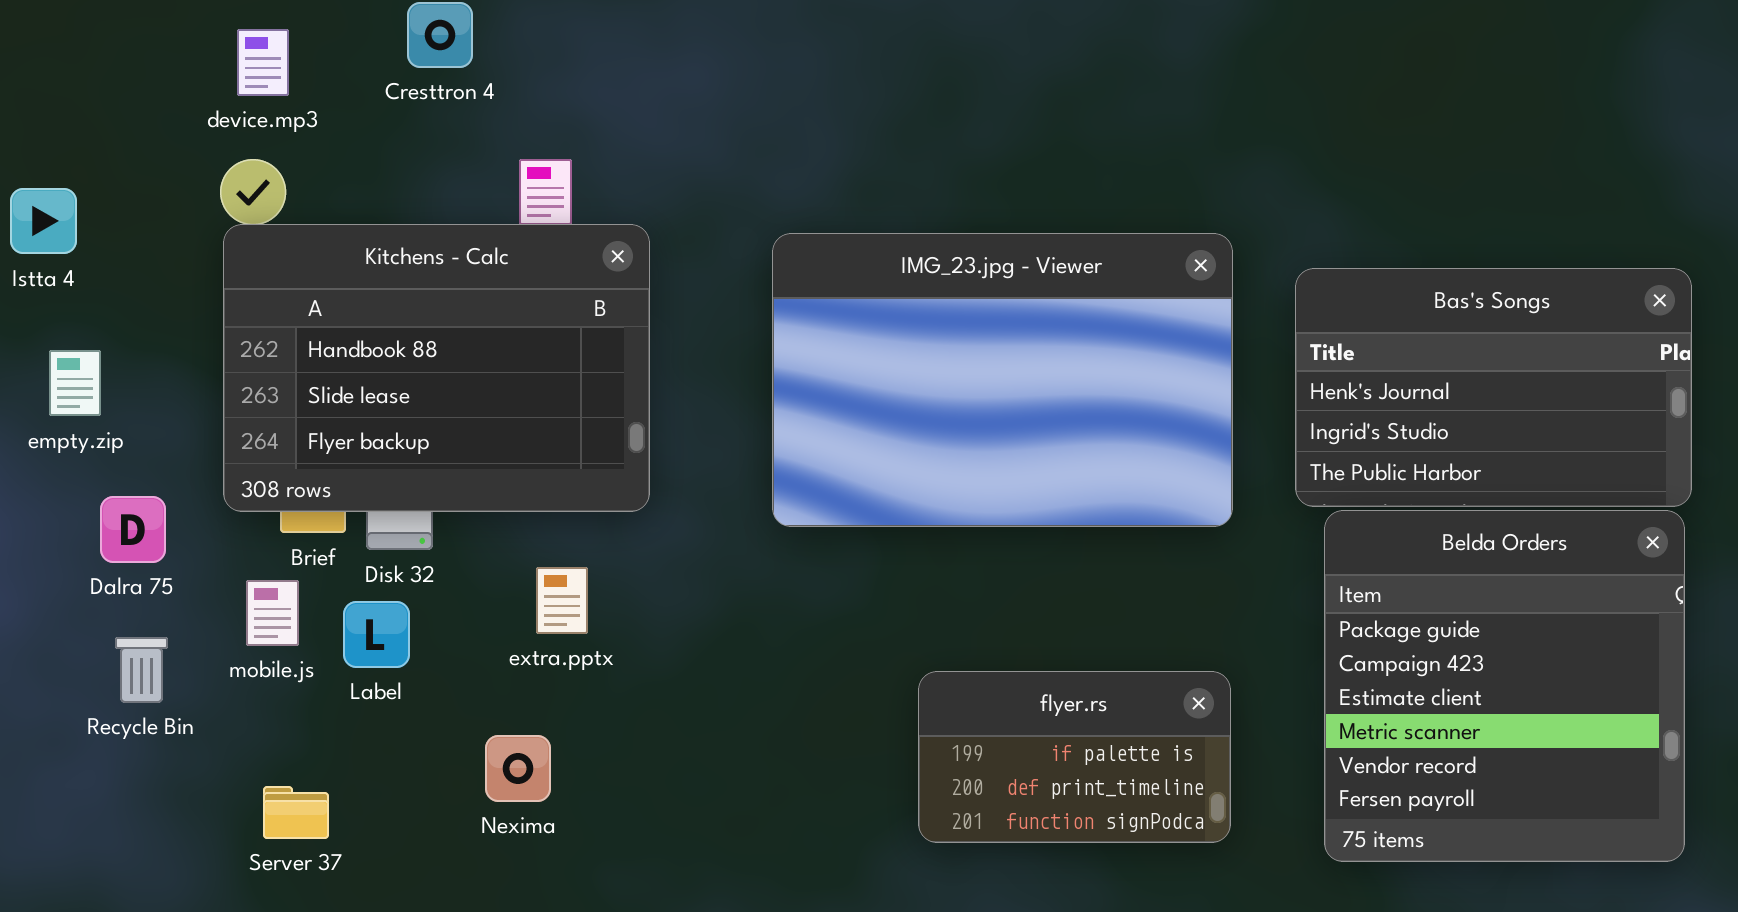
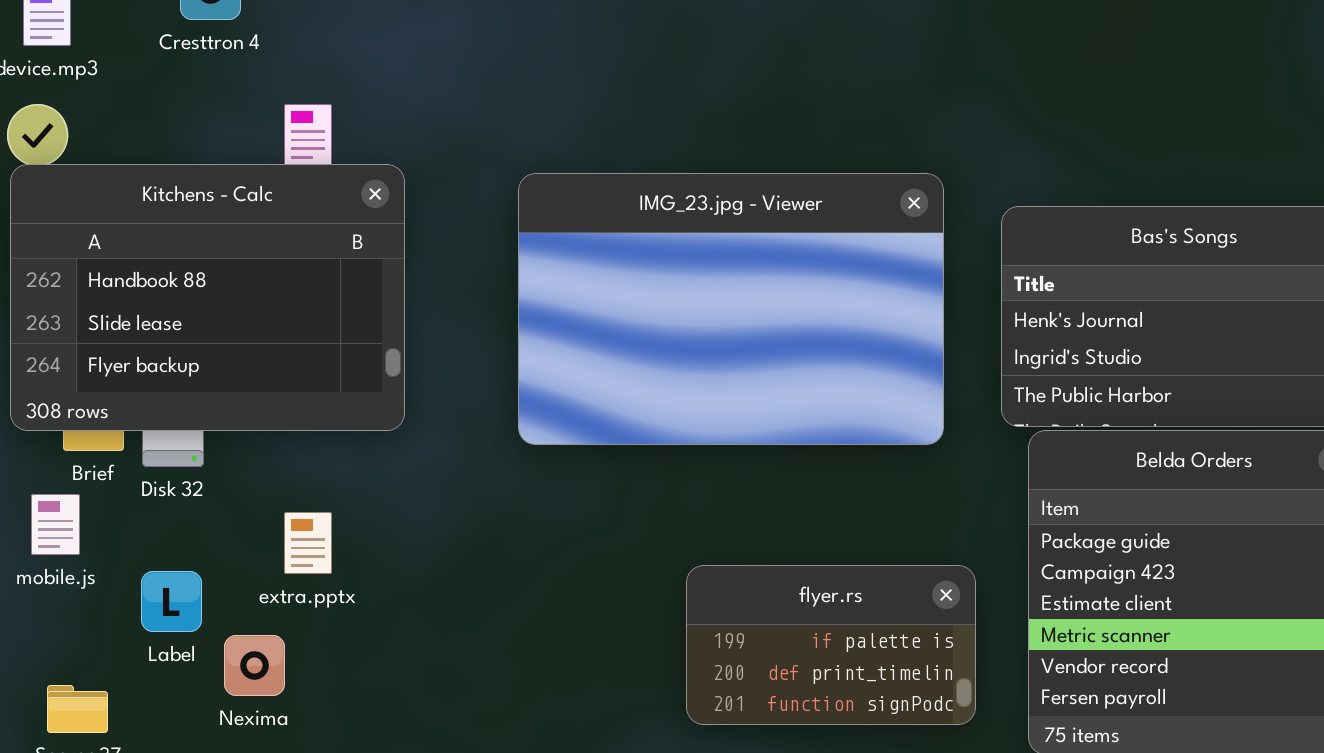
extra.pptx: [536,567,588,634] -> [284,512,332,574], moved
Label: [343,601,410,668] -> [141,571,202,632], moved
flyer.rs: [918,671,1231,843] -> [686,565,976,725], moved
Nexima: [485,735,551,802] -> [224,635,285,696], moved

